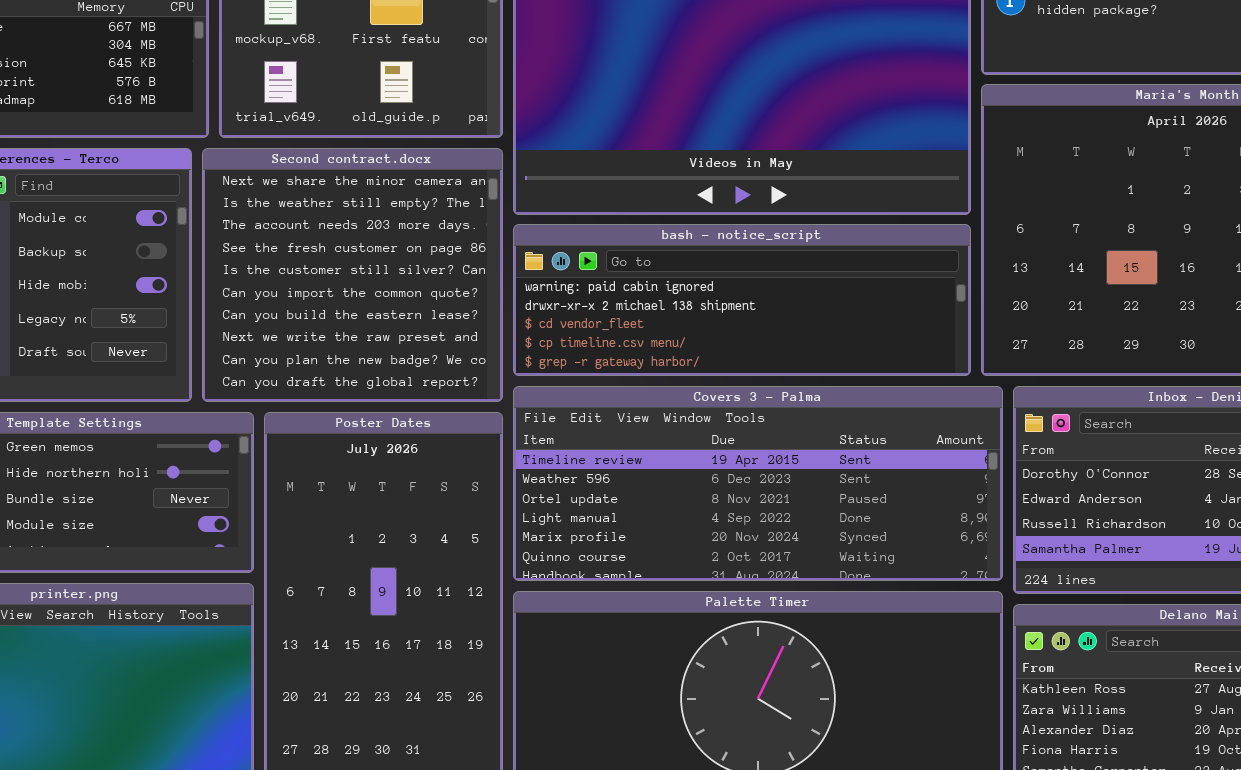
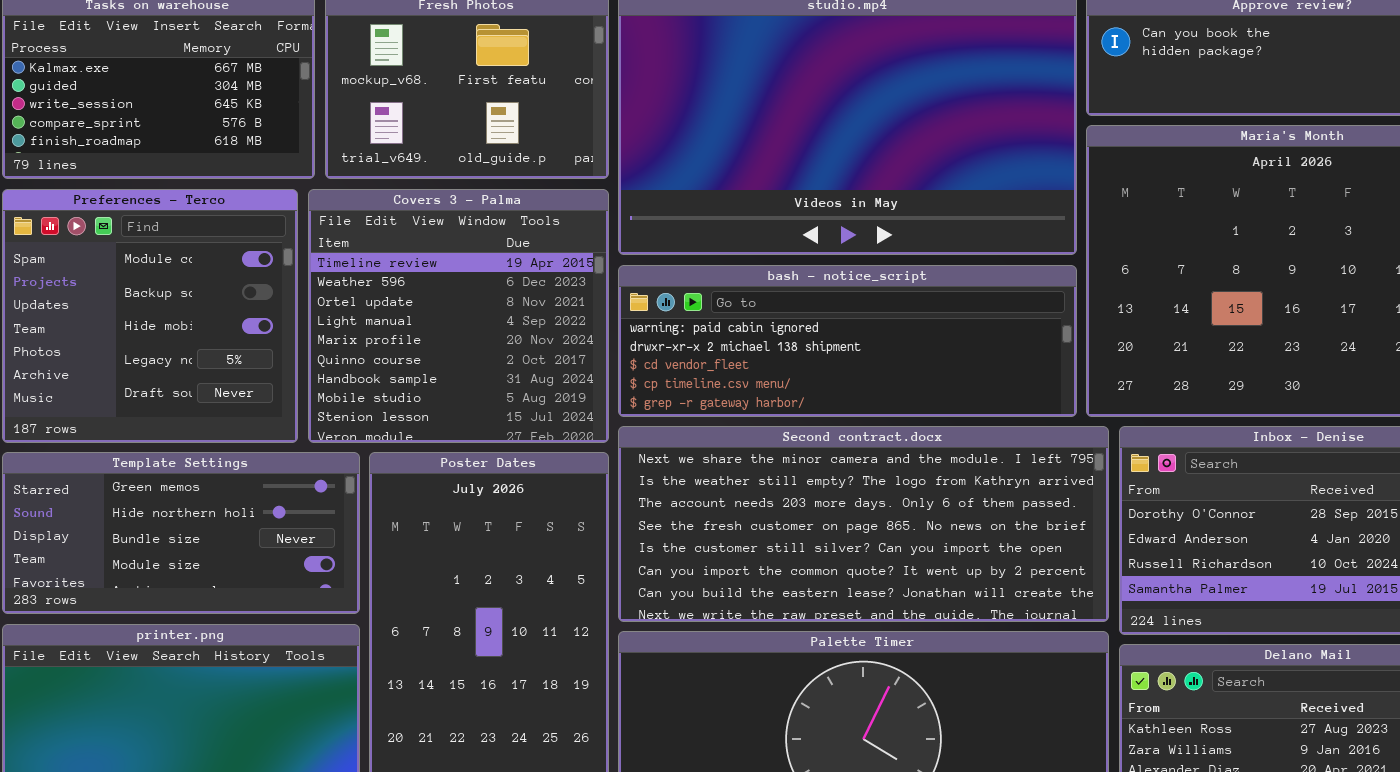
Second contract.docx: [202,148,503,402] -> [618,426,1109,622], moved, resized
Covers 3 - Palma: [513,386,1003,581] -> [308,189,609,443], moved, resized

